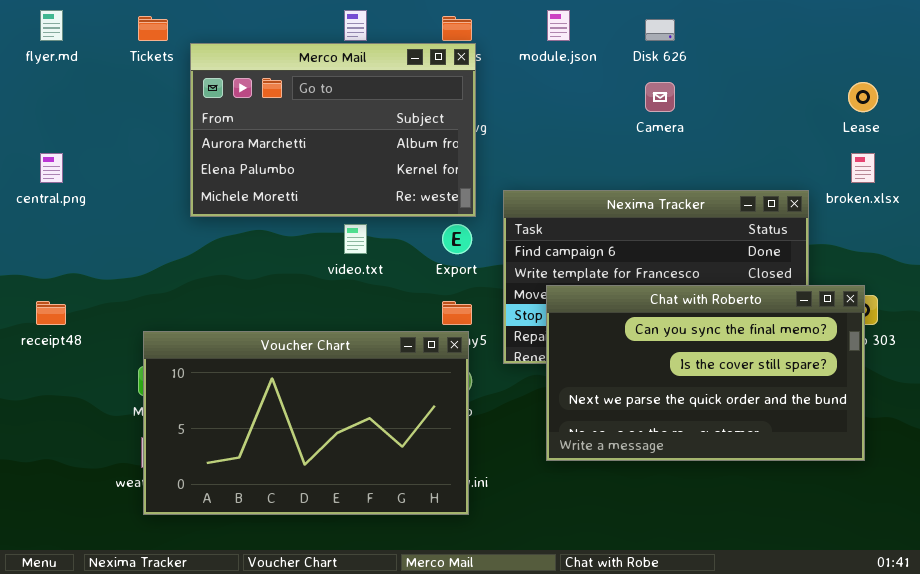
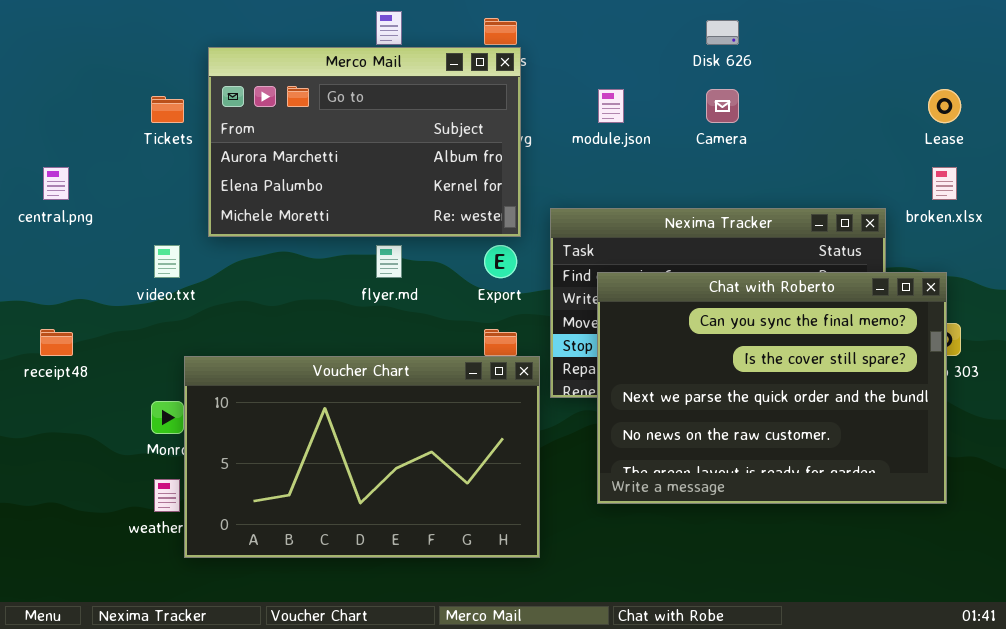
flyer.md: [40,10,63,41] -> [376,245,402,278], moved
module.json: [547,10,570,41] -> [598,89,624,123], moved
Tickets: [138,16,168,41] -> [151,96,184,123], moved
video.txt: [344,224,367,254] -> [154,245,180,278], moved
Chat with Roberto: [546,285,865,461] -> [597,272,947,504], resized
Voucher Chart: [143,331,469,515] -> [184,356,540,558], moved

